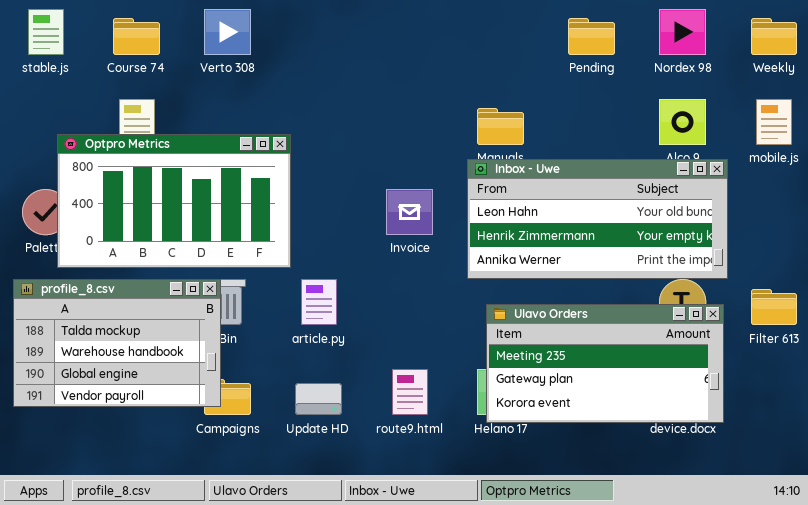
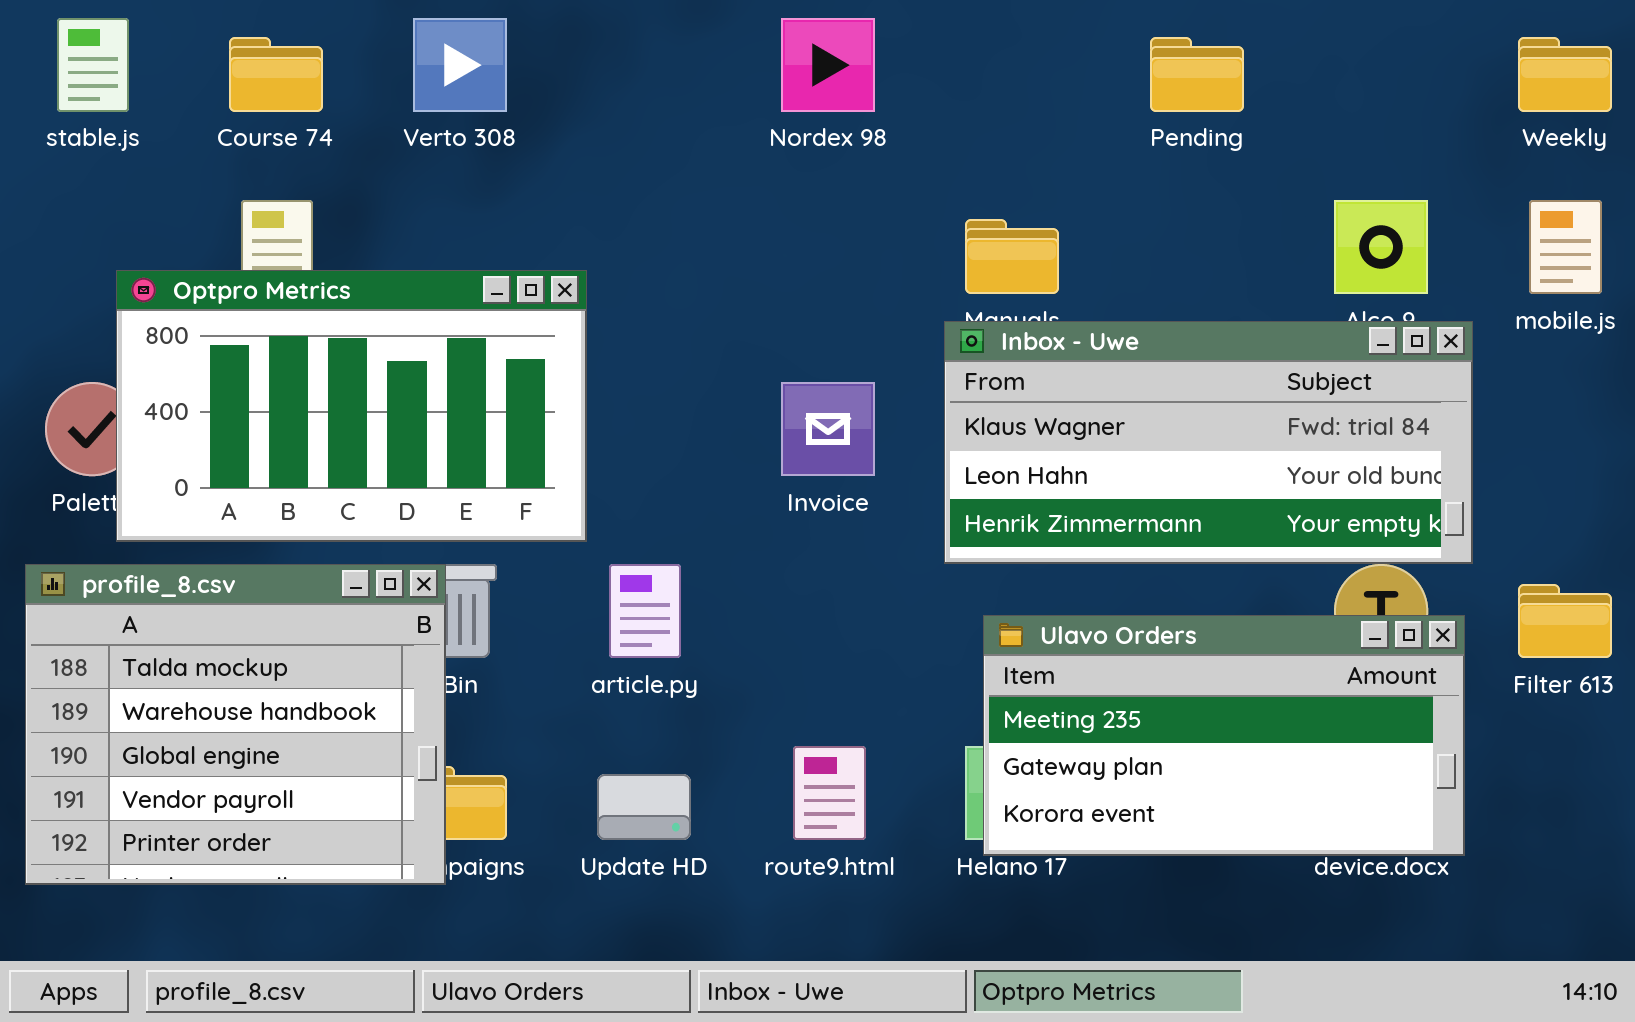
Nordex 98: [659,9,706,55] -> [781,18,875,112], moved
Inbox - Uwe: [467,159,728,279] -> [944,321,1473,564], scrolled up 1 row
profile_8.csv: [13,279,221,407] -> [25,564,446,885], resized

